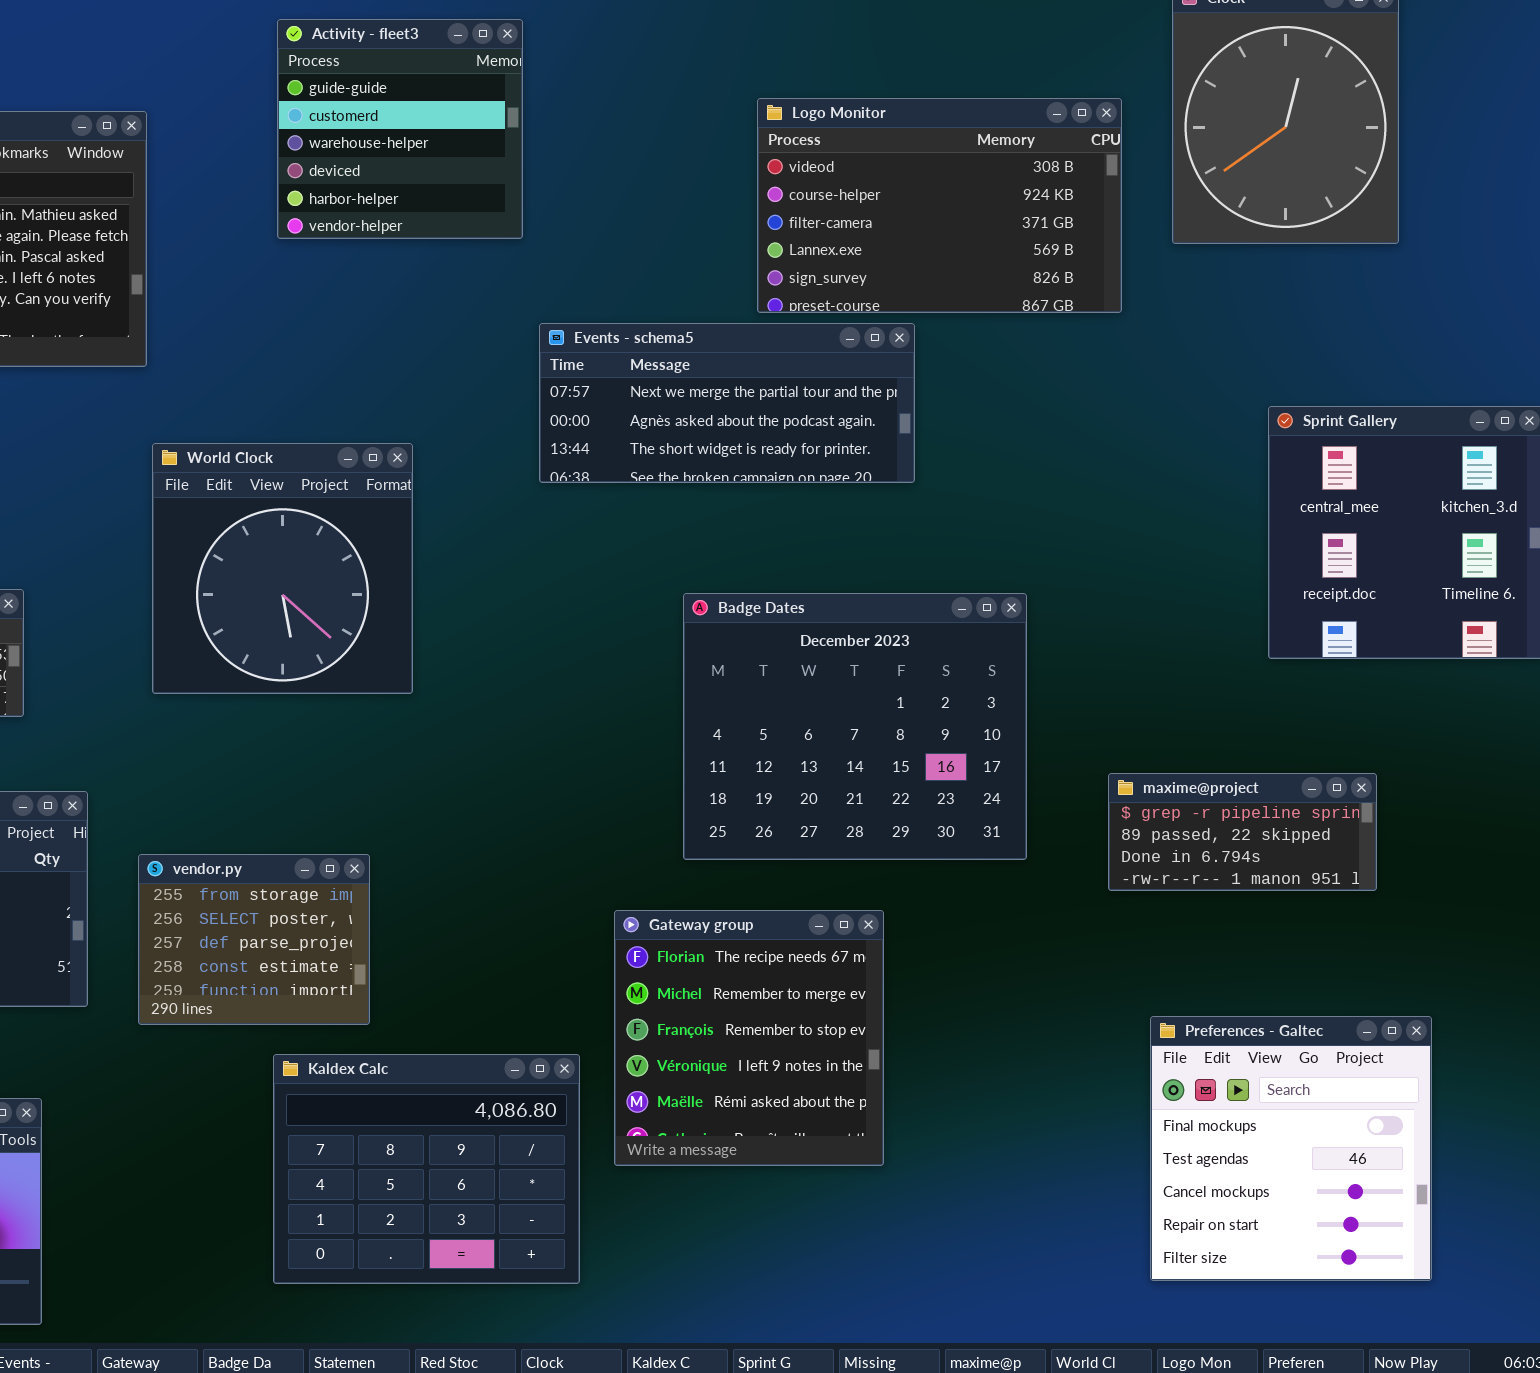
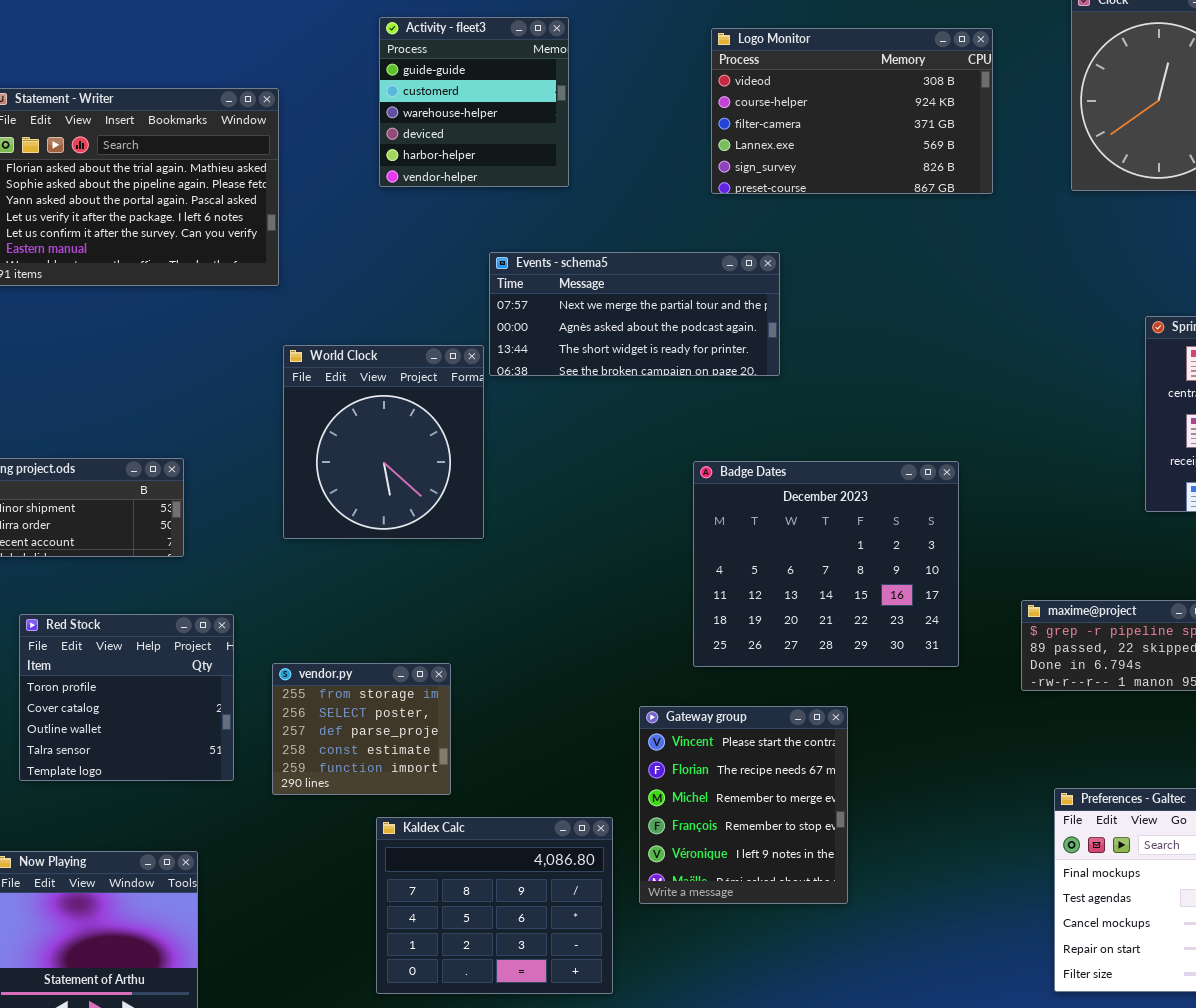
Logo Monitor: [757,98,1122,313] -> [711,28,993,194], moved
Events - schema5: [539,323,915,483] -> [489,252,780,376], moved
Gateway group: [614,910,884,1166] -> [639,706,848,904], scrolled up 1 row

